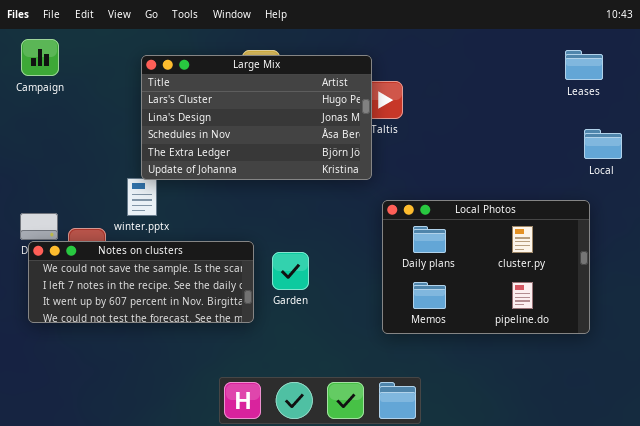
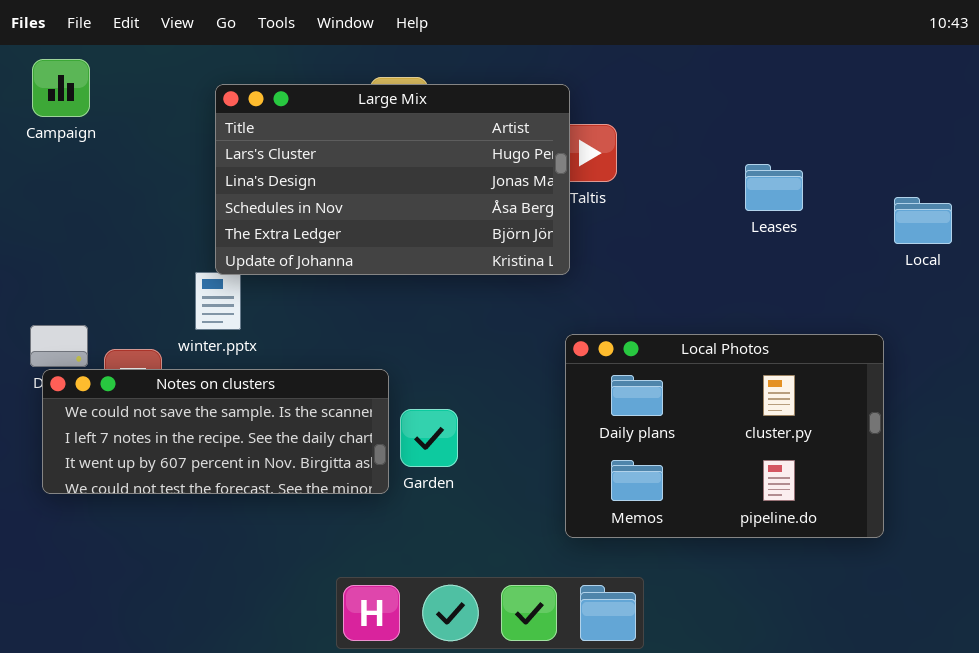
Leases: [565,50,603,80] -> [745,164,803,211], moved
Local Photos: [382,200,590,334] -> [565,334,884,538], moved
Garden: [272,252,309,290] -> [400,409,458,467], moved

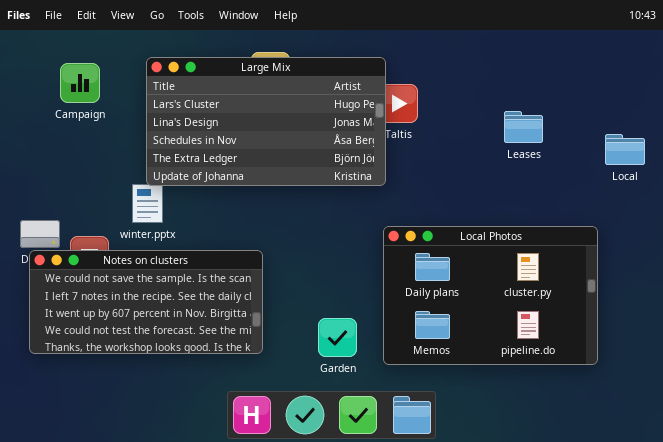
Campaign: [32,59,90,117] -> [60,63,100,103], moved
Notes on clusters: [42,369,389,494] -> [29,250,263,354], resized
Garden: [400,409,458,467] -> [318,318,357,357], moved

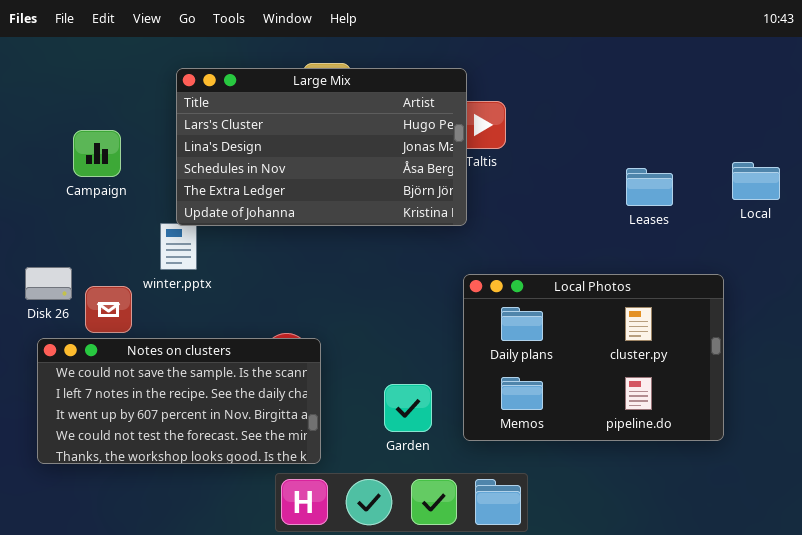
Campaign: [60,63,100,103] -> [73,130,121,177], moved
Leases: [504,111,543,143] -> [626,168,673,206], moved
Notes on clusters: [29,250,263,354] -> [37,338,321,464], moved

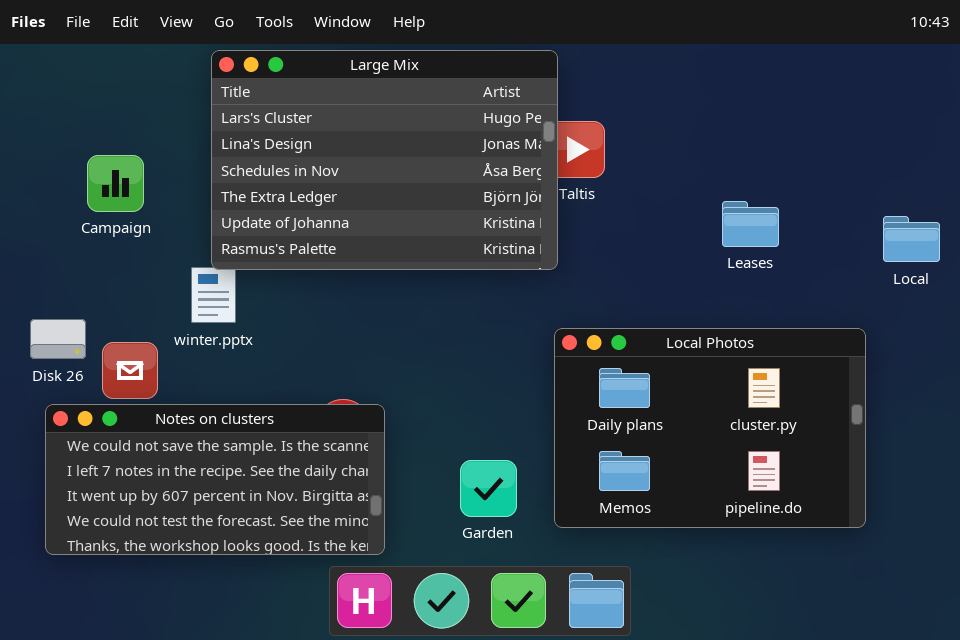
Large Mix: [176,68,467,226] -> [211,50,558,270], resized
Local: [732,162,780,200] -> [883,216,940,262], moved
Leases: [626,168,673,206] -> [722,201,779,247], moved

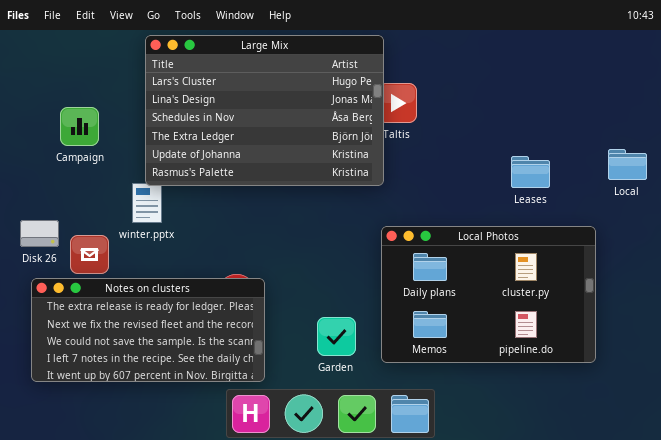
Leases: [722,201,779,247] -> [511,156,550,188], moved
Notes on clusters: [45,404,385,555] -> [31,278,265,382], scrolled up 2 rows

